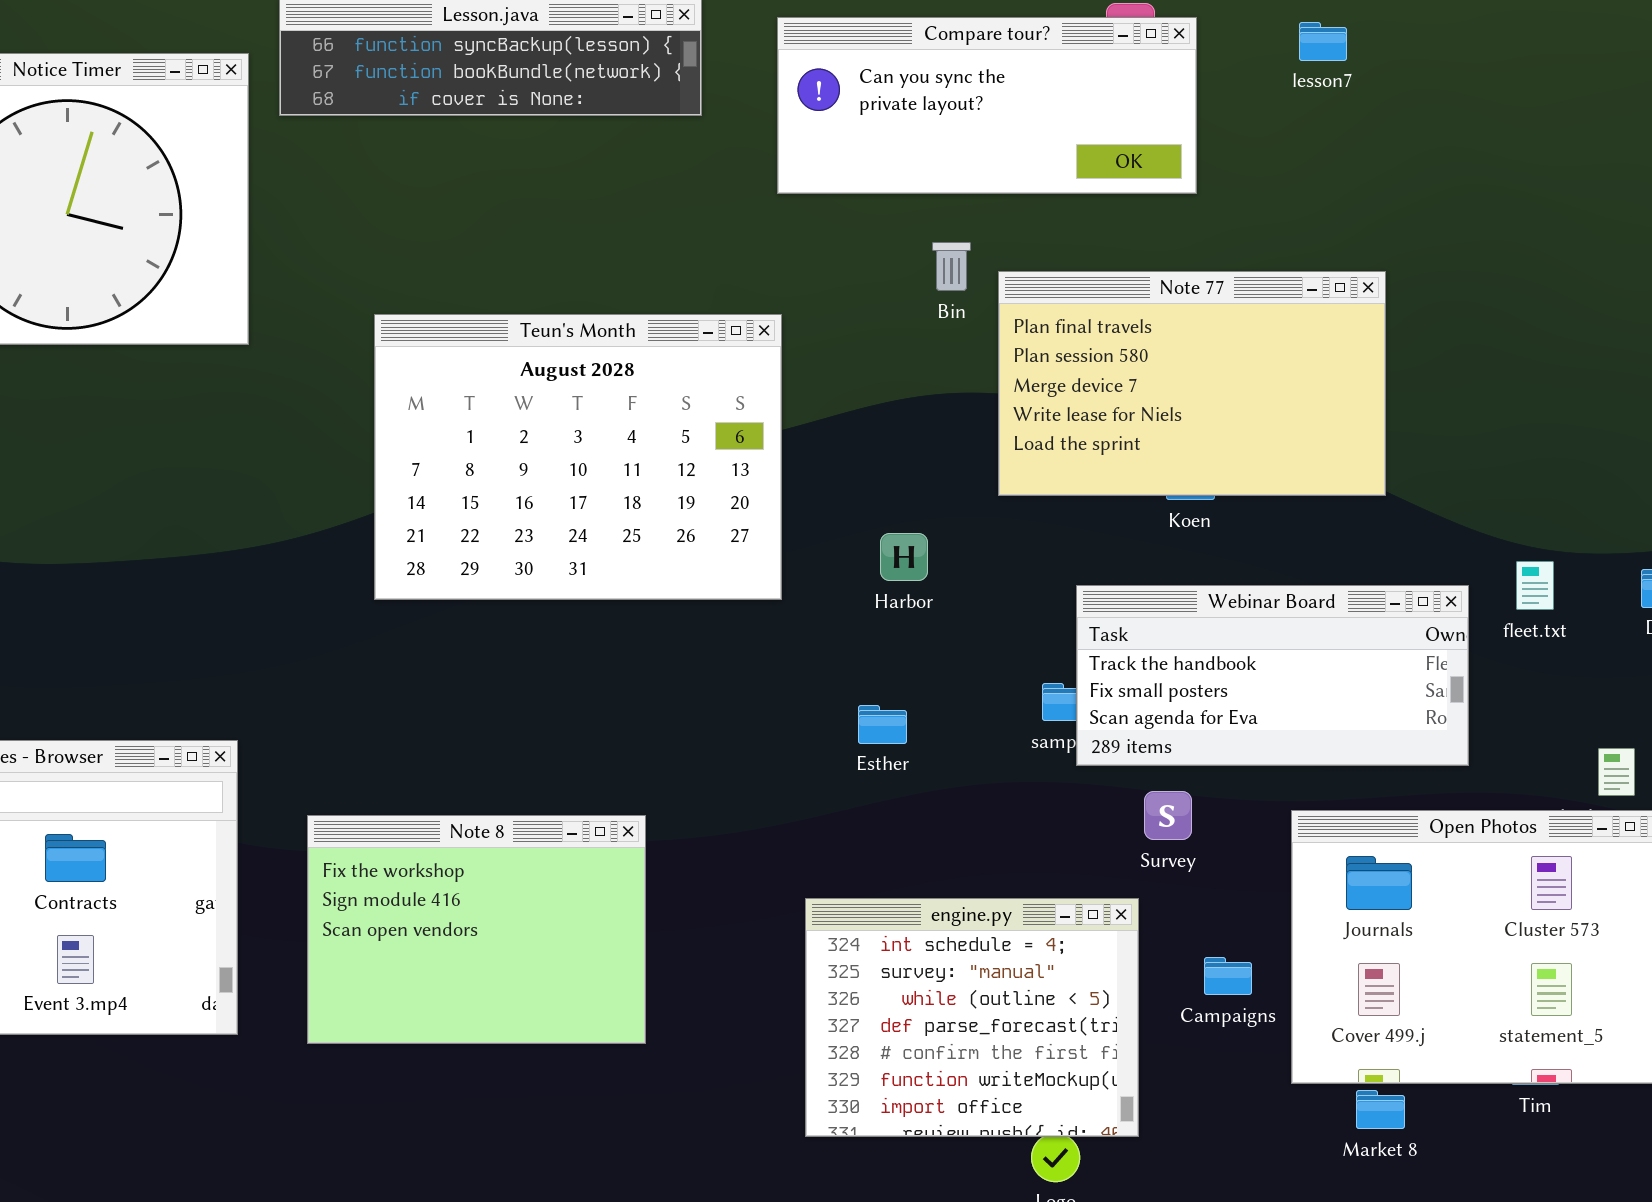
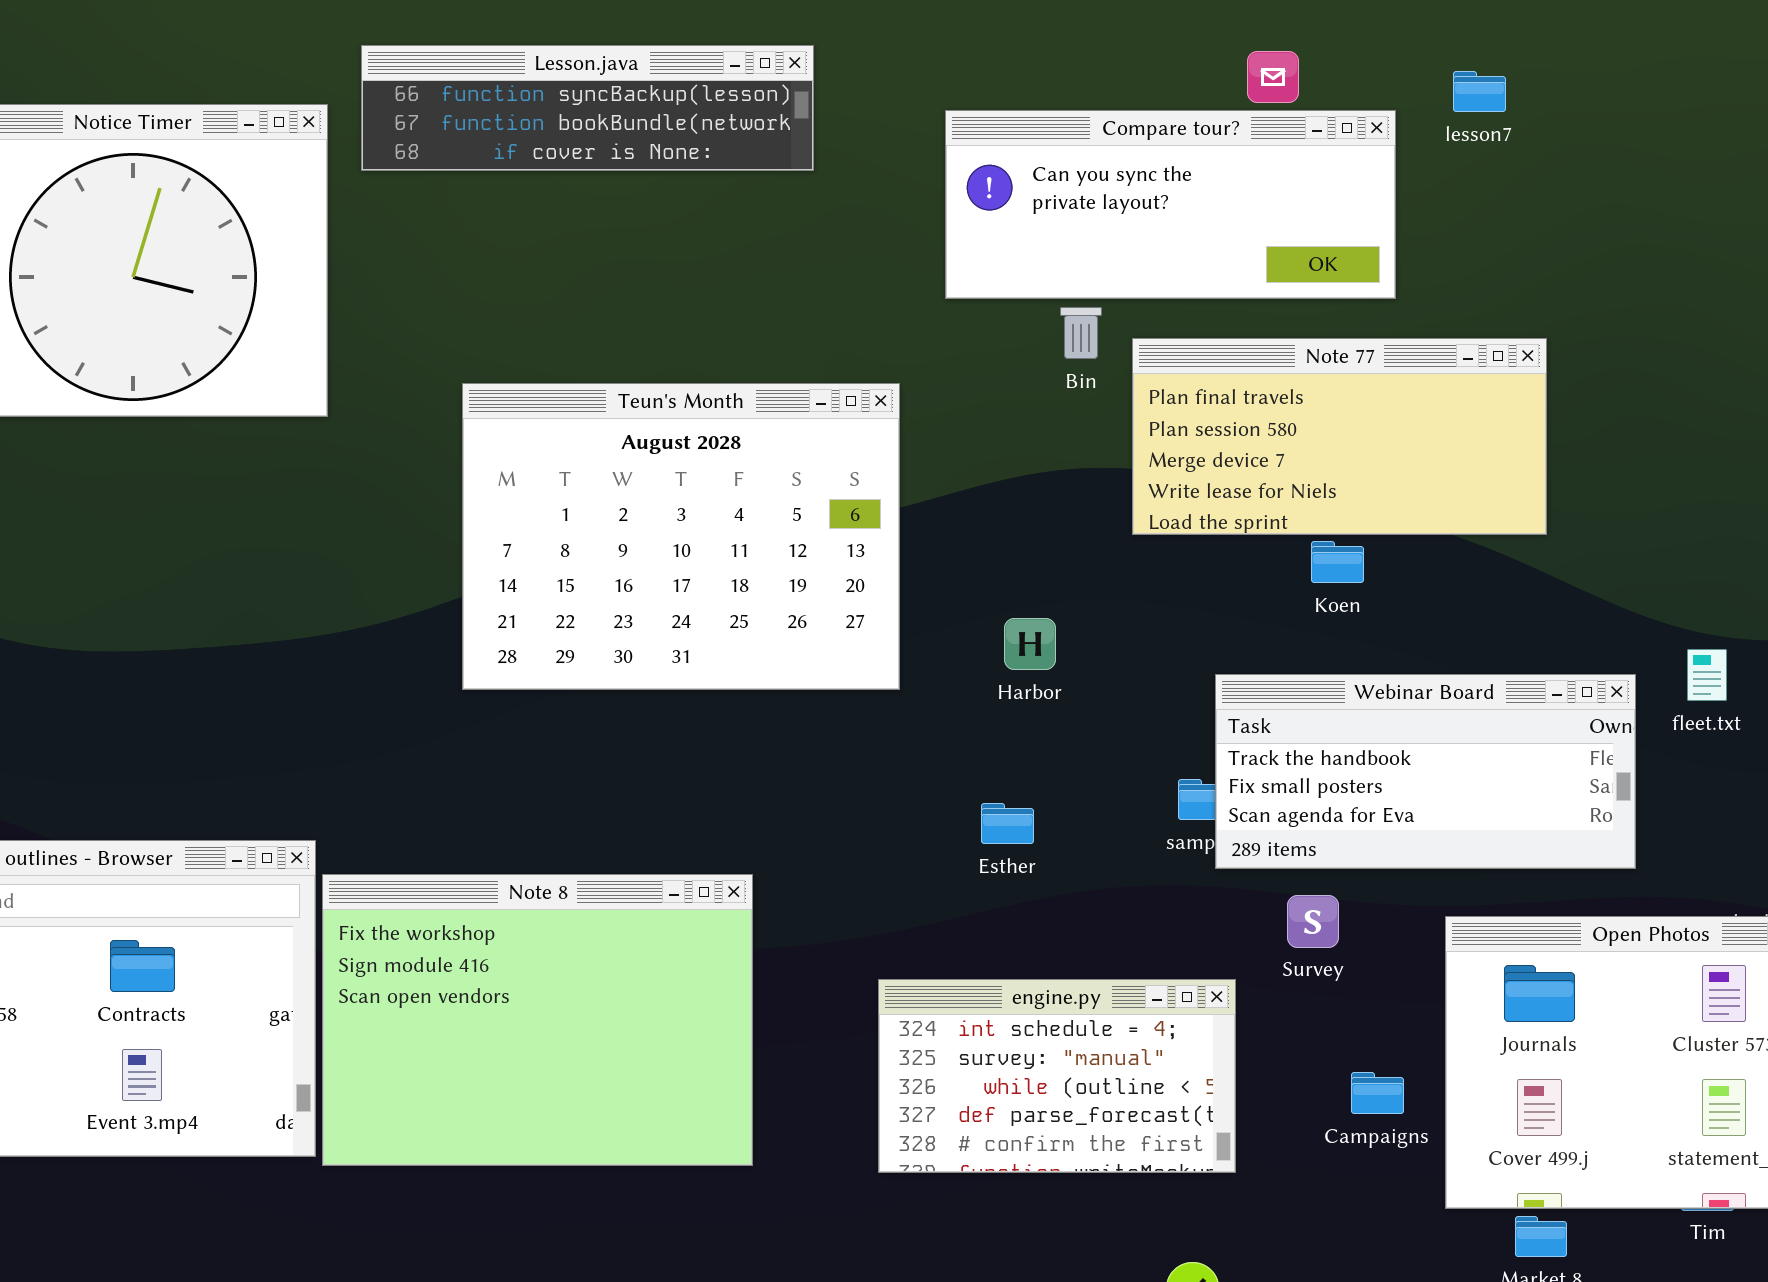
Compare tour?: [777,17,1197,194] -> [945,110,1396,299], moved
Note 77: [998,271,1386,496] -> [1132,338,1547,535], resized
Note 8: [307,815,646,1044] -> [322,874,753,1166], resized
engine.py: [805,898,1139,1137] -> [878,979,1236,1173], moved, resized

